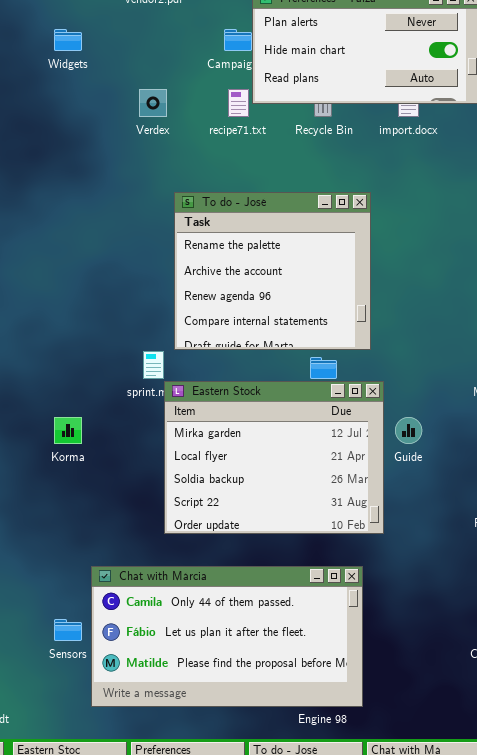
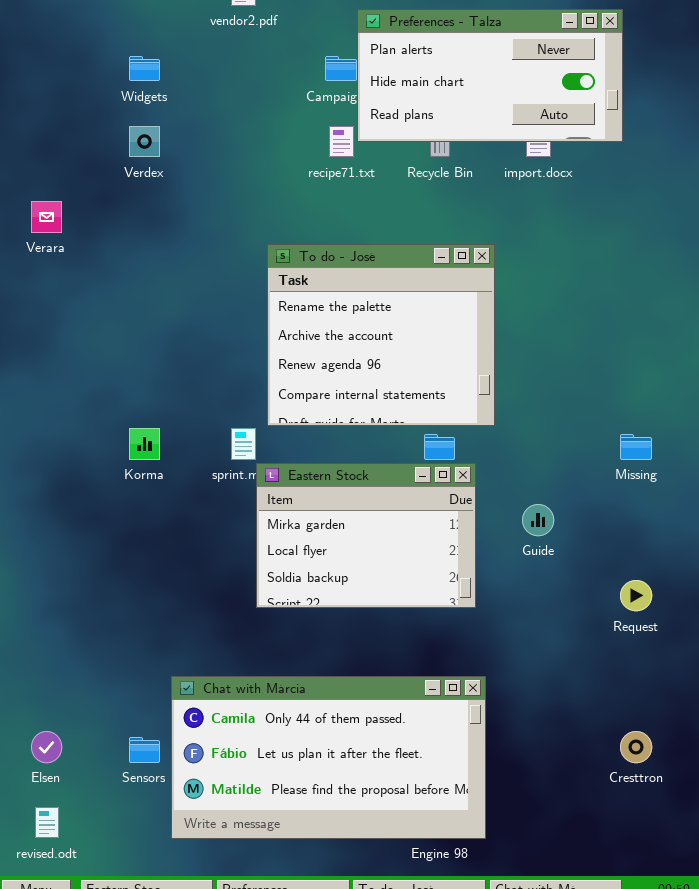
Verdex: [139,89,167,117] -> [129,126,160,157], moved
Eastern Stock: [164,381,384,534] -> [256,463,476,608], resized
Korma: [54,417,82,444] -> [129,428,160,460], moved

